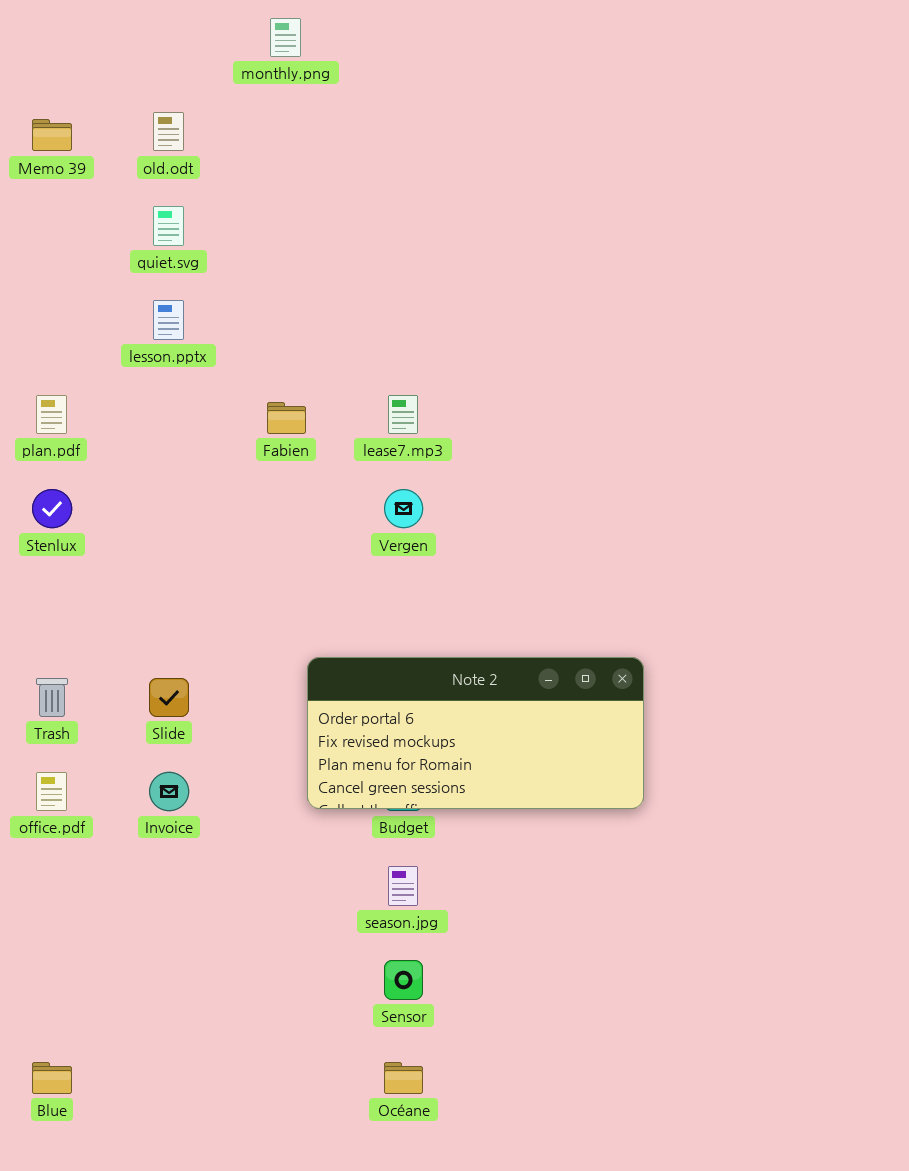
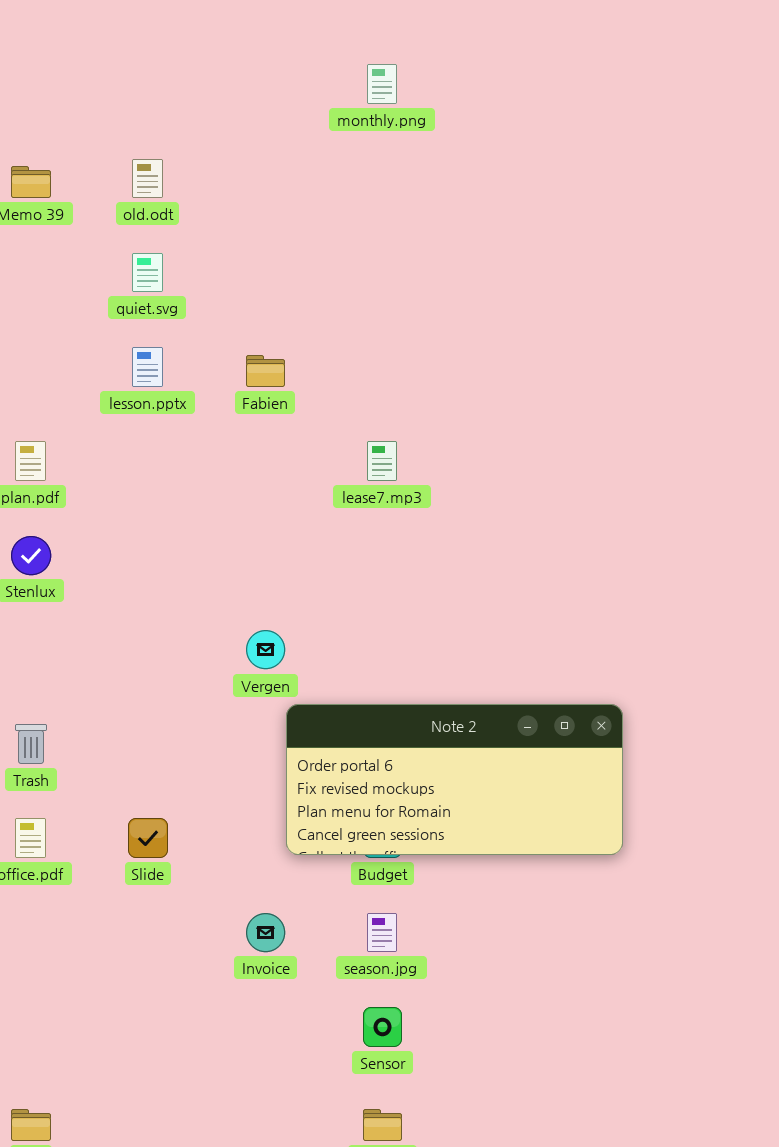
monthly.png: [270,18,301,57] -> [367,64,397,104], moved
Fabien: [267,402,306,434] -> [246,355,285,387], moved
Vergen: [384,489,423,528] -> [246,630,285,669], moved
Slide: [149,678,189,717] -> [128,818,168,858], moved
Invoice: [149,772,189,811] -> [246,913,285,952], moved

